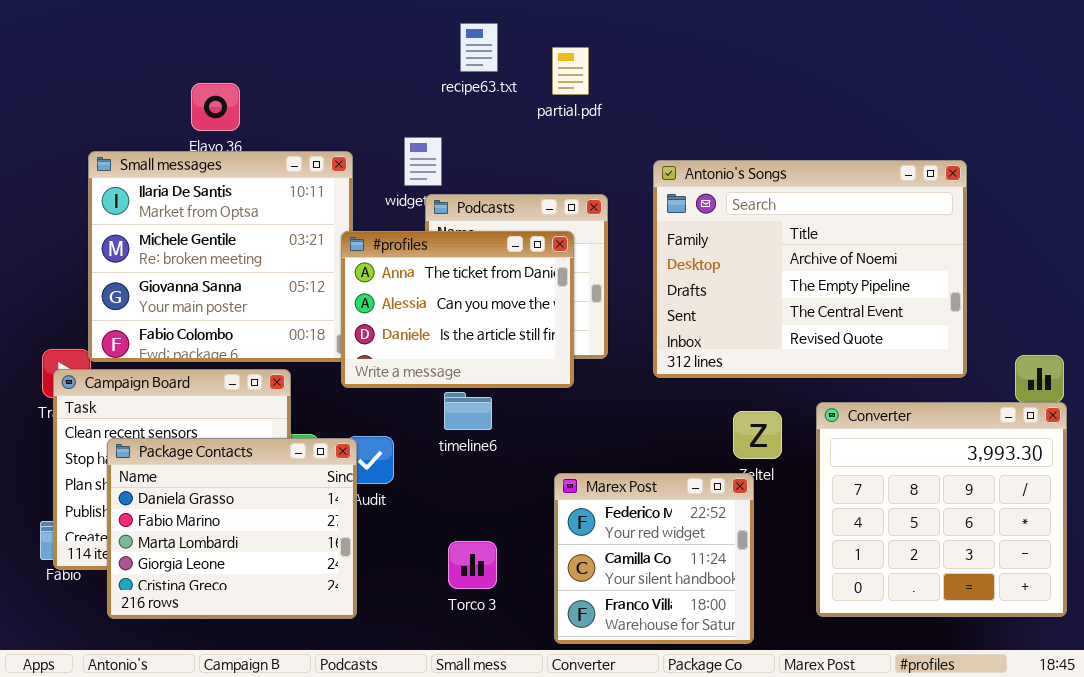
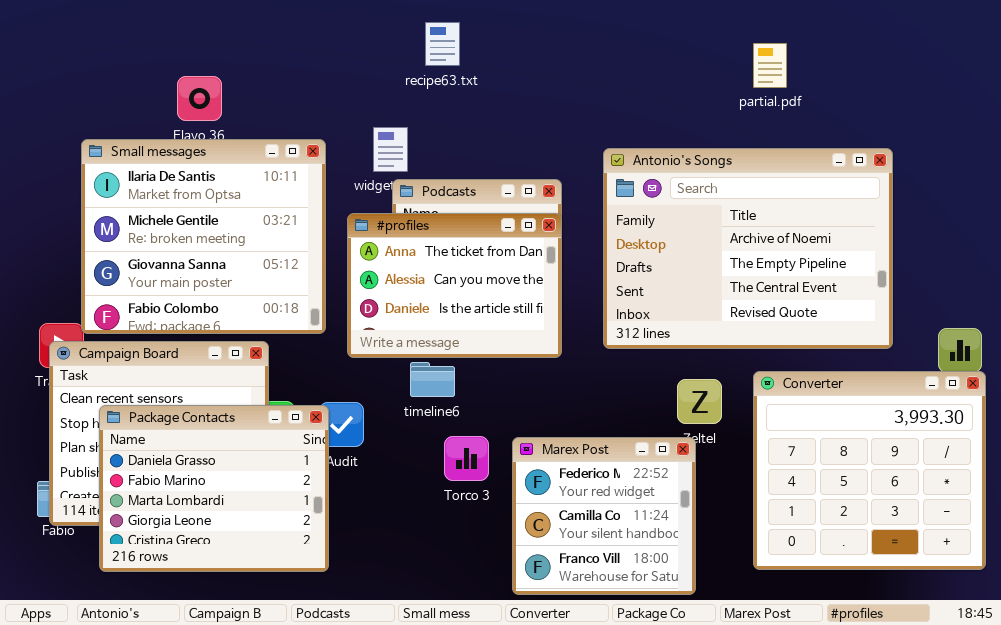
partial.pdf: [552,47,589,95] -> [753,43,787,88], moved
#profiles: [341,231,574,388] -> [347,213,562,358], moved
Torco 3: [448,541,497,589] -> [444,436,489,481], moved

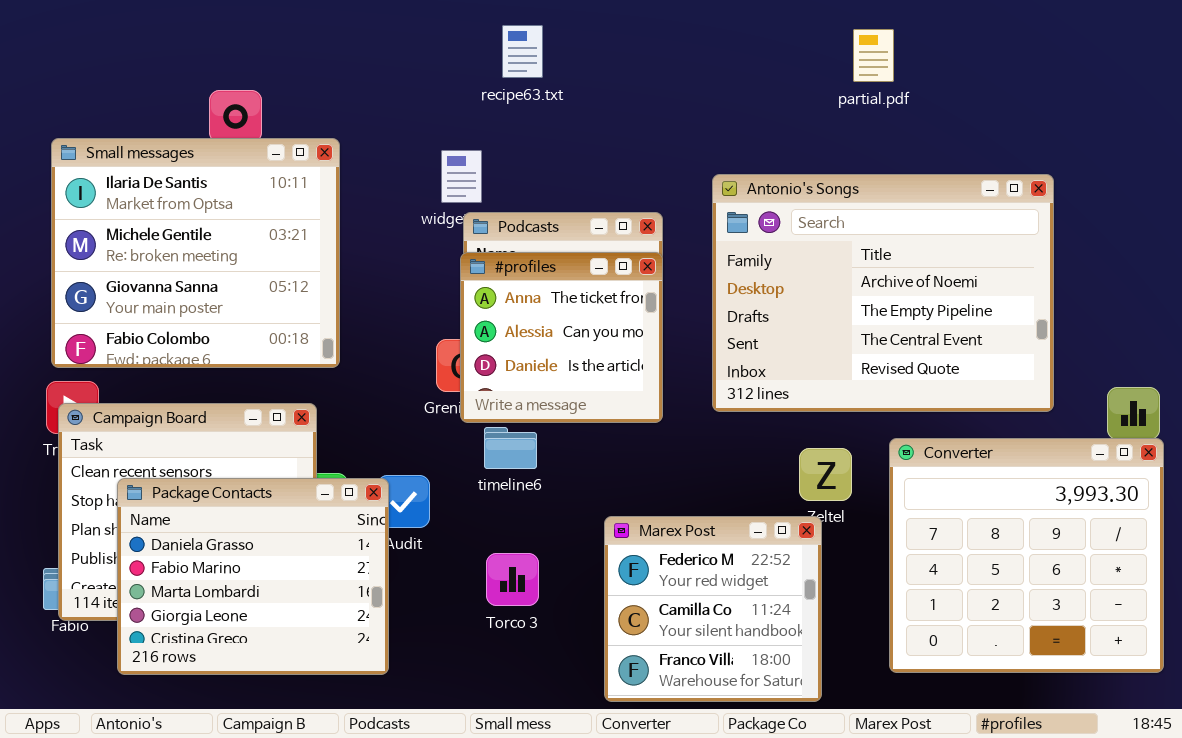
partial.pdf: [753,43,787,88] -> [853,29,894,82], moved
Small messages: [81,139,326,334] -> [51,138,340,368], moved
#profiles: [347,213,562,358] -> [460,252,663,423], resized
Torco 3: [444,436,489,481] -> [486,553,539,606], moved

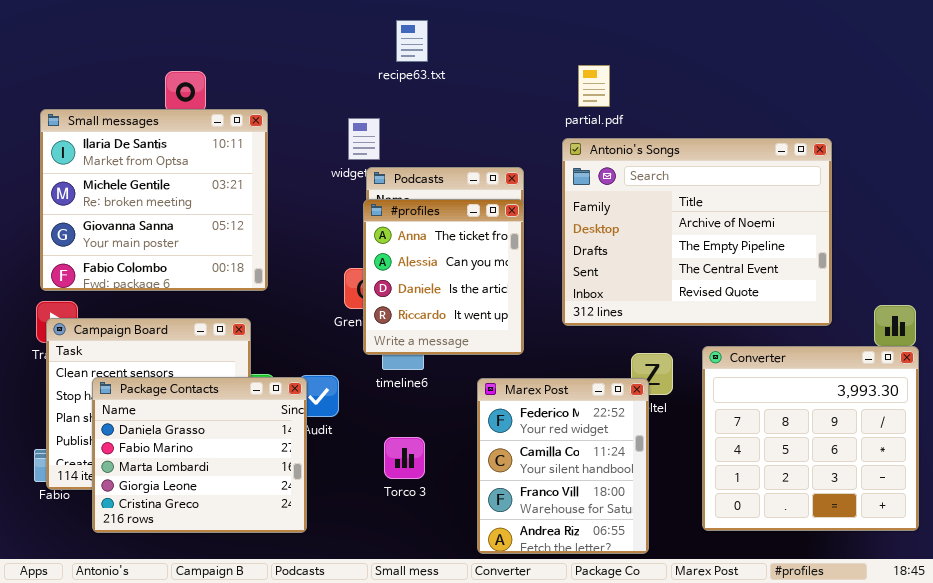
partial.pdf: [853,29,894,82] -> [578,65,610,107], moved
#profiles: [460,252,663,423] -> [363,199,524,355], resized
Marex Post: [604,516,822,702] -> [477,378,649,554], resized

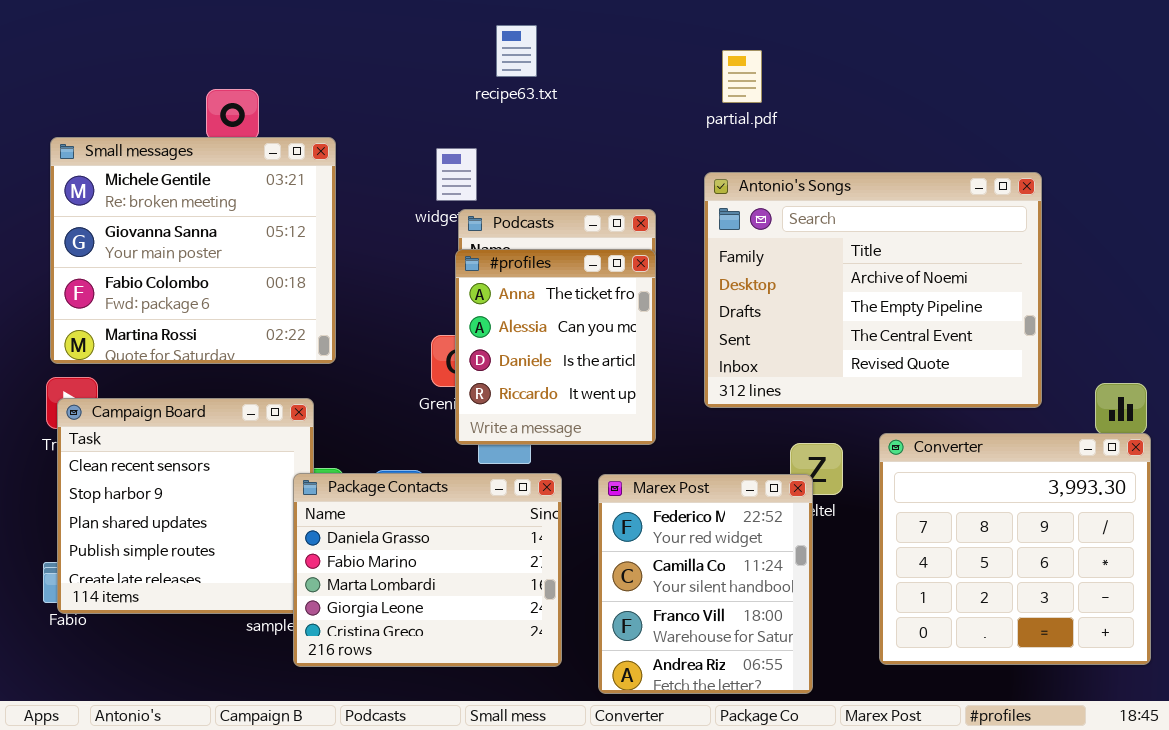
partial.pdf: [578,65,610,107] -> [722,50,762,103], moved
Small messages: [40,109,268,291] -> [50,137,336,364], scrolled down 1 row
Package Contacts: [92,377,307,533] -> [293,473,562,667], moved

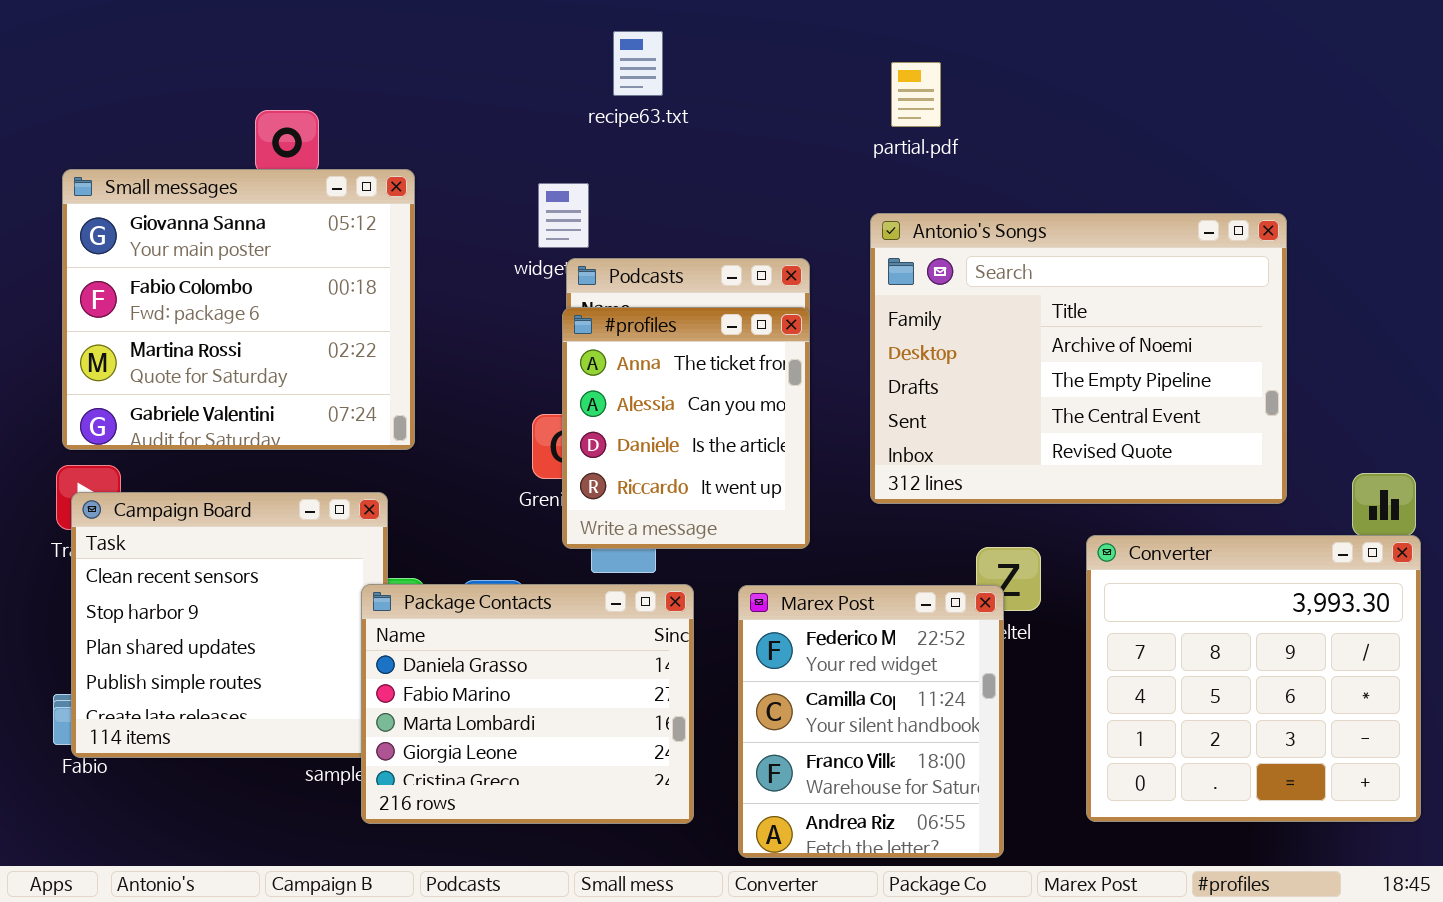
Small messages: [50,137,336,364] -> [62,169,415,450], scrolled down 1 row

